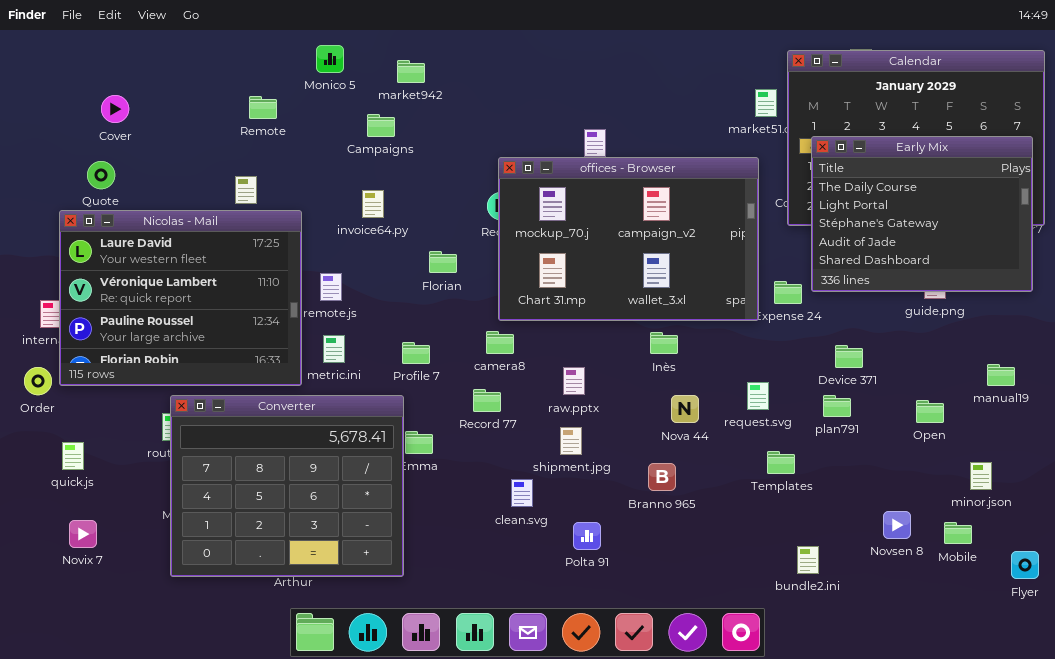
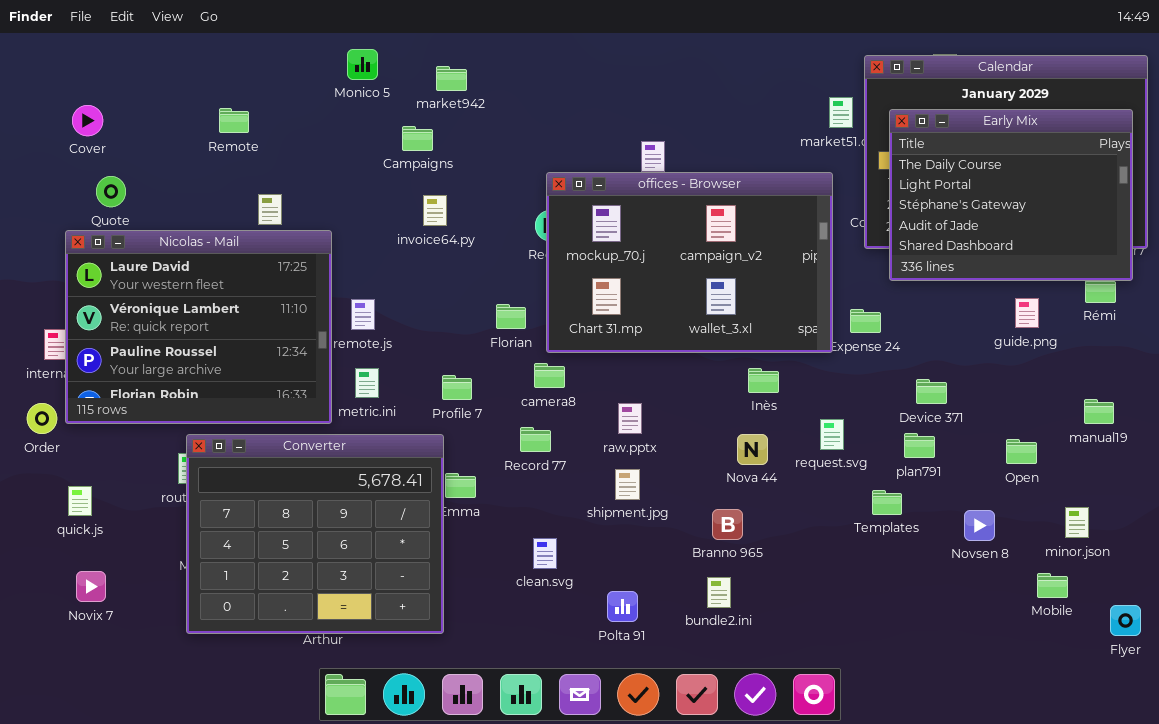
Cover: [101,95,129,123] -> [72,105,103,136], moved
Remote: [249,96,277,119] -> [219,108,249,133], moved
Early Mix: [811,136,1033,292] -> [889,109,1133,281], moved
invoice64.py: [362,190,384,218] -> [423,195,447,226], moved
Florian: [429,251,457,273] -> [496,304,526,329], moved
Inès: [650,332,678,354] -> [748,368,779,393], moved
Templates: [767,451,795,474] -> [872,490,902,515], moved
clean.svg: [511,479,533,507] -> [533,538,557,569], moved
Novsen 8: [883,511,911,539] -> [964,510,995,541], moved
Polta 91: [573,522,601,550] -> [607,591,638,622], moved
bundle2.ini: [797,546,819,574] -> [707,577,731,608], moved

